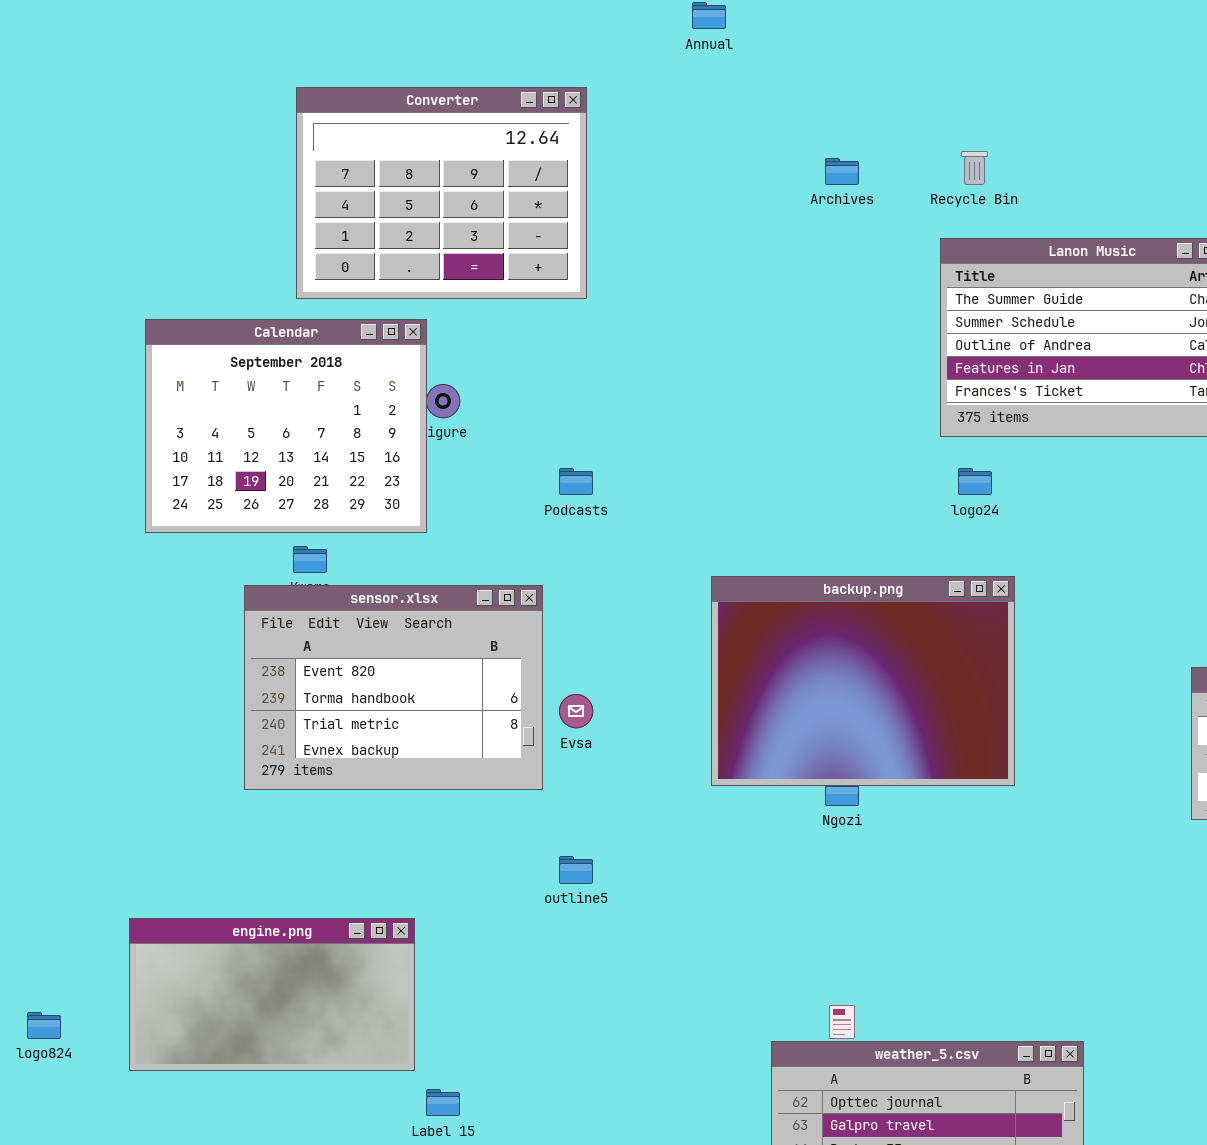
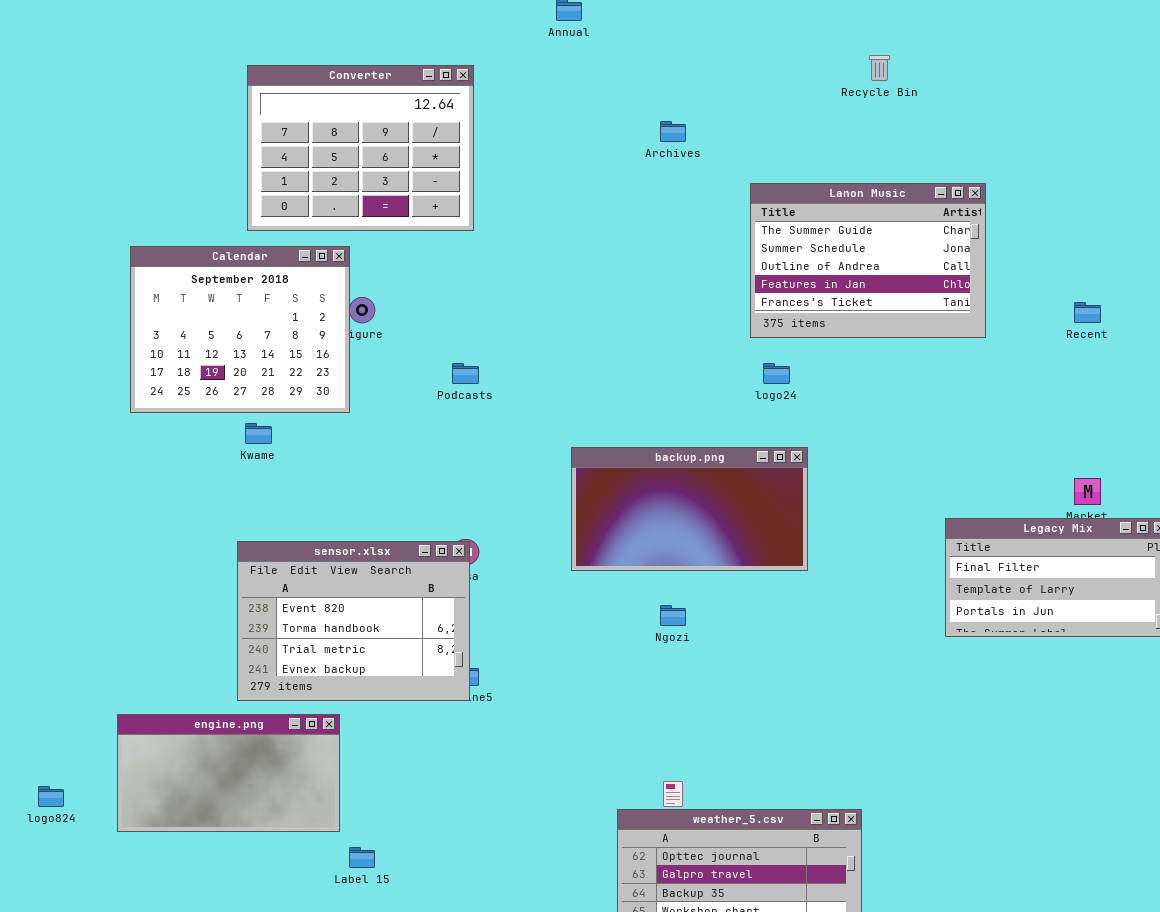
Recycle Bin: [961,151,988,185] -> [869,55,890,81], moved
backup.png: [711,576,1015,786] -> [571,447,808,571], resized
sensor.xlsx: [244,585,543,790] -> [237,541,470,701], moved

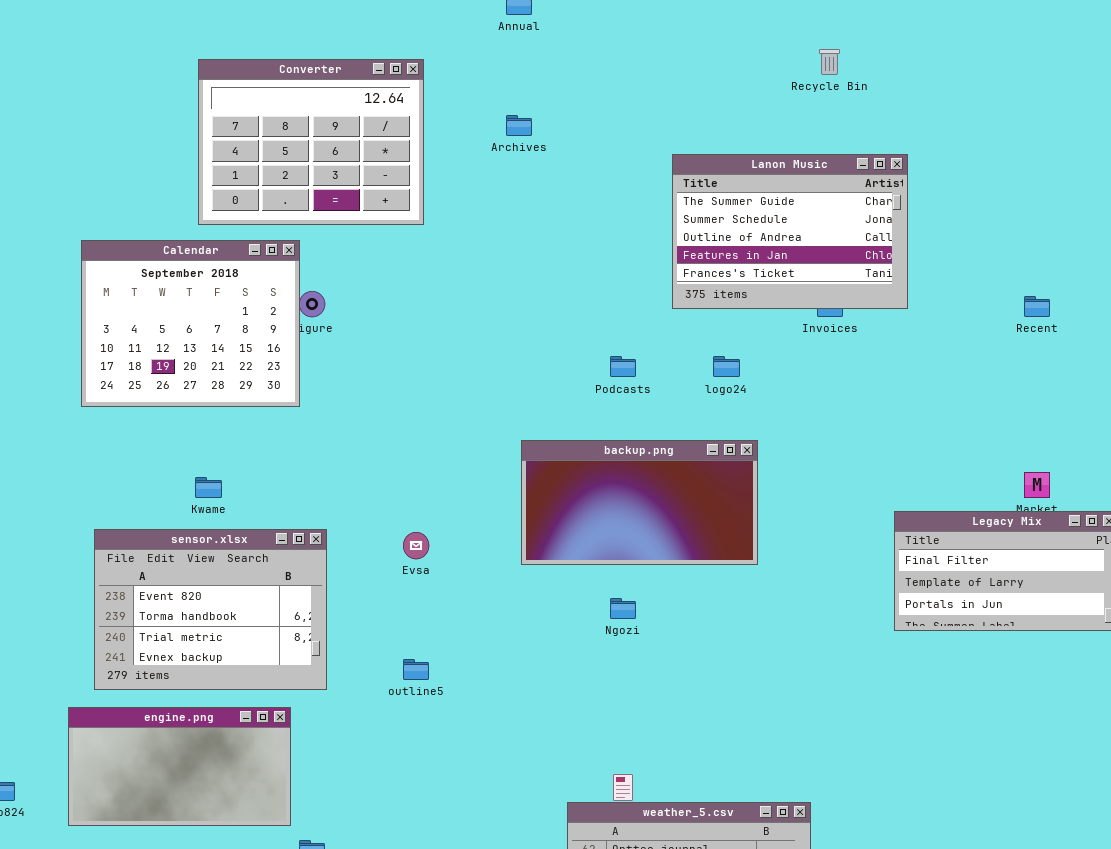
Archives: [660,121,686,142] -> [506,115,532,136], moved
Lanon Music: [750,183,986,338] -> [672,154,908,309], moved
Podcasts: [452,363,479,384] -> [610,356,636,377], moved
Kwame: [245,423,272,444] -> [195,477,222,498], moved
sensor.xlsx: [237,541,470,701] -> [94,529,327,690], moved

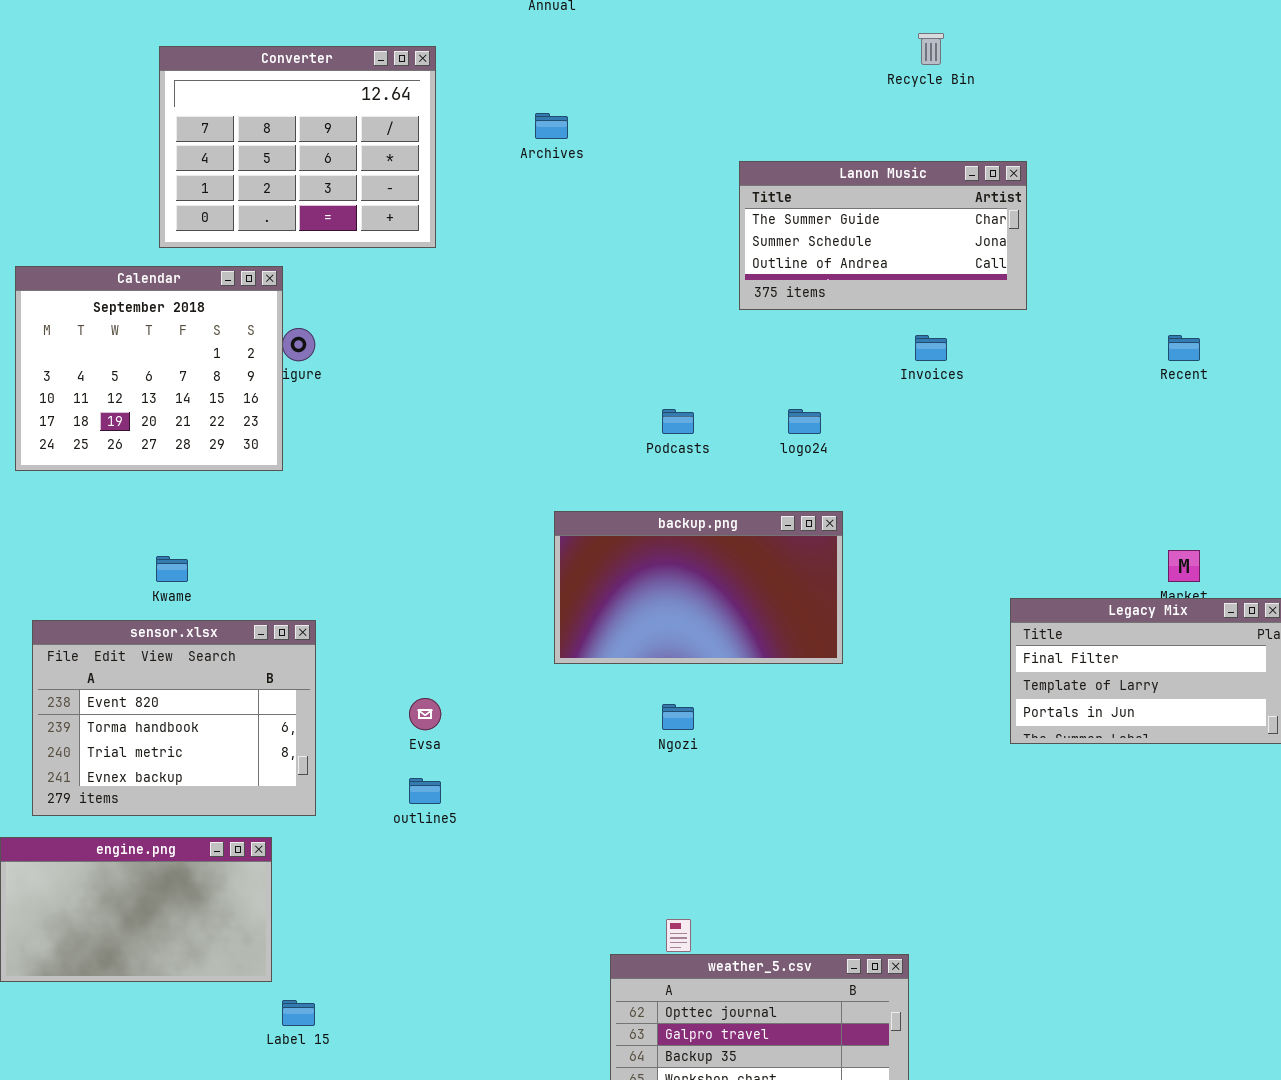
Lanon Music: [672,154,908,309] -> [739,161,1027,310], resized
Evsa: [403,532,429,559] -> [409,698,441,730], moved

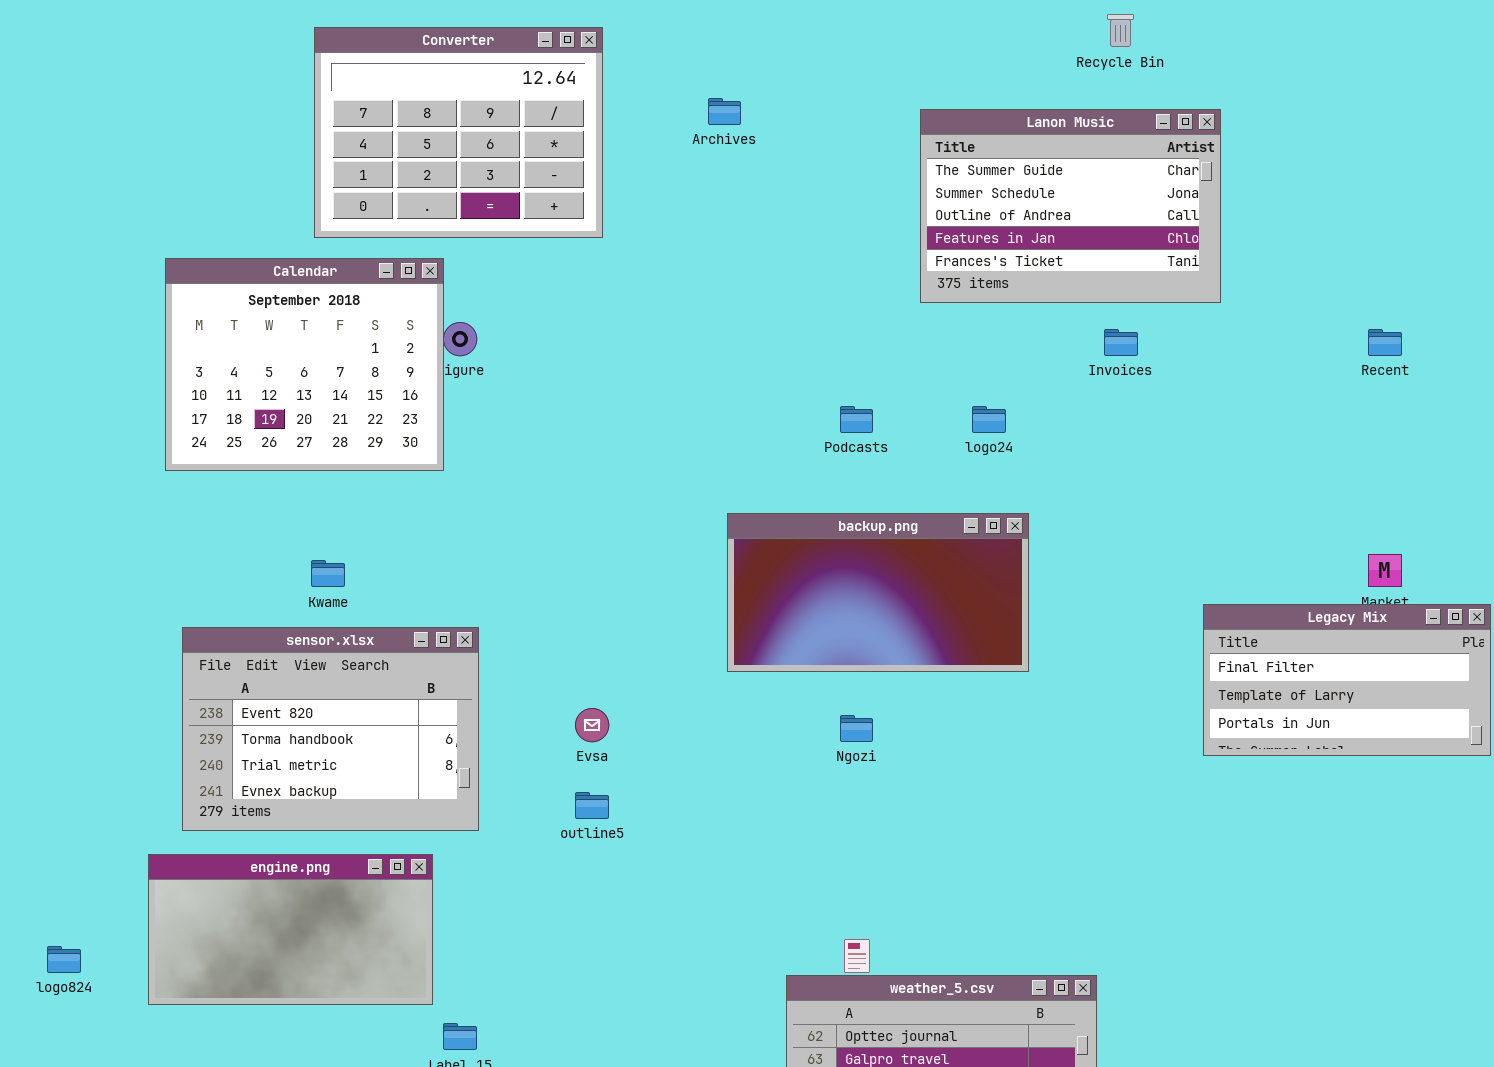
Lanon Music: [739,161,1027,310] -> [920,109,1221,303], resized

